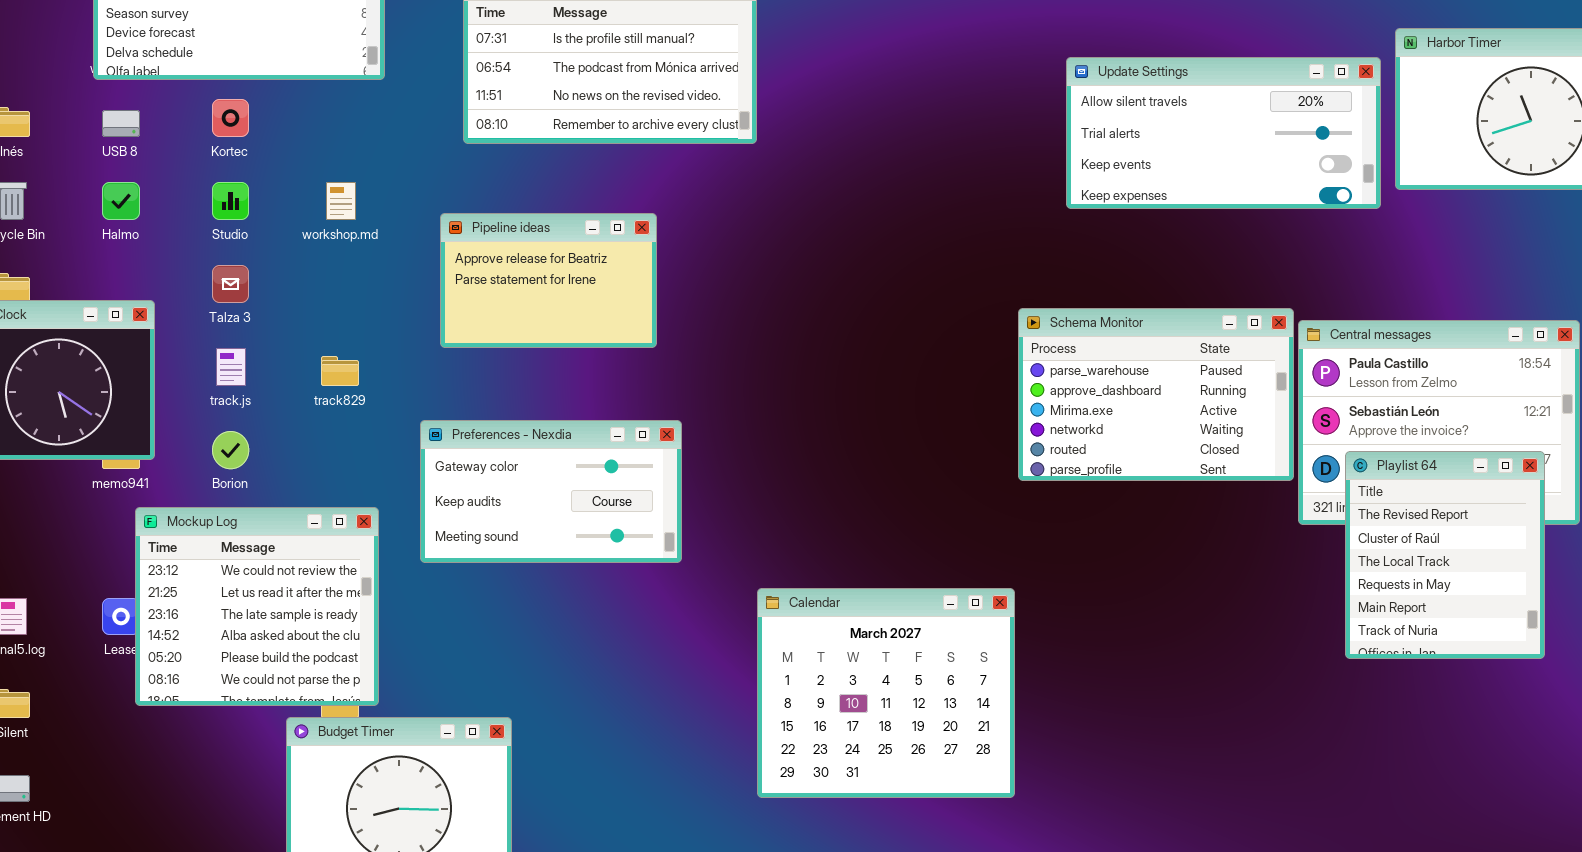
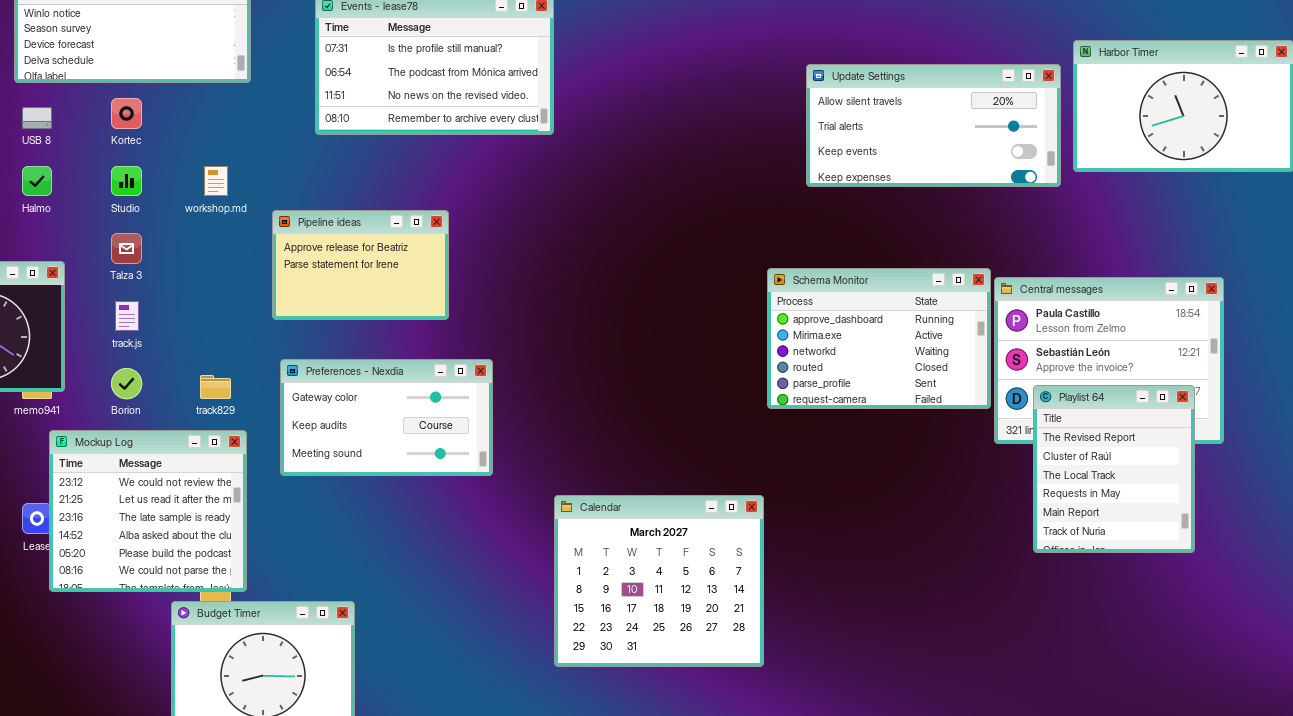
Pipeline ideas: [440,213,657,348] -> [272,210,449,320], moved
Schema Monitor: [1018,308,1294,481] -> [767,268,991,409], scrolled down 1 row
track829: [321,356,359,386] -> [200,375,231,399], moved

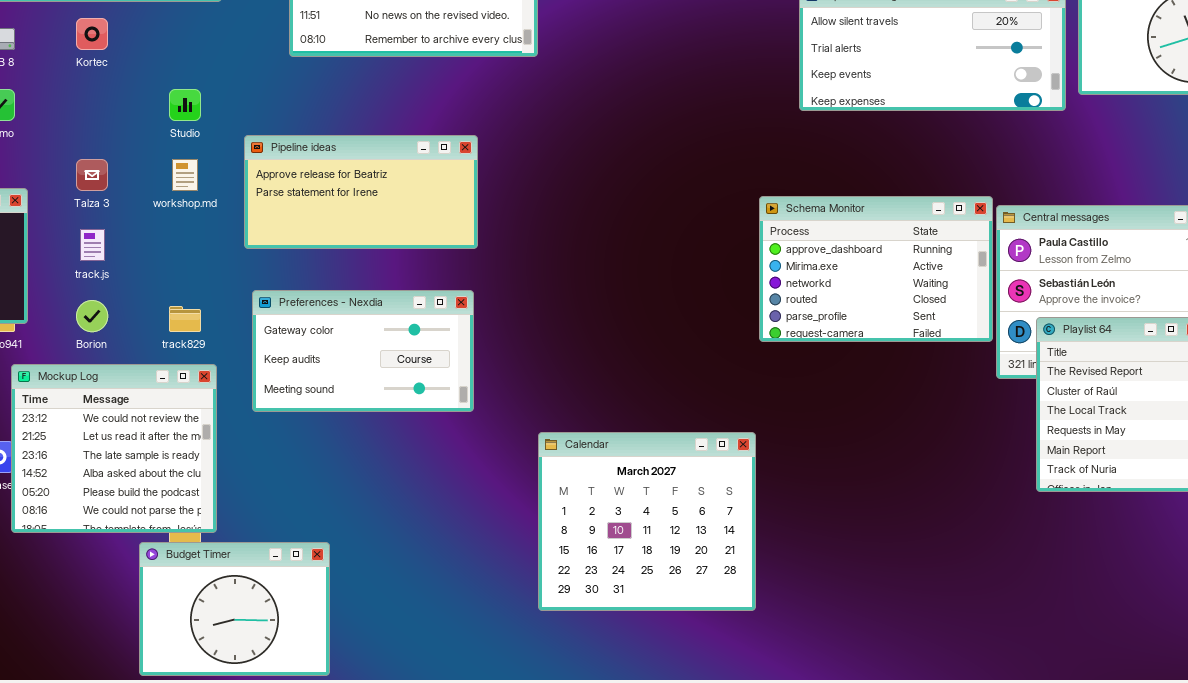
Studio: [111,166,142,196] -> [169,89,201,121], moved
workshop.md: [204,166,228,196] -> [172,159,198,191], moved
Pipeline ideas: [272,210,449,320] -> [244,135,478,249], resized

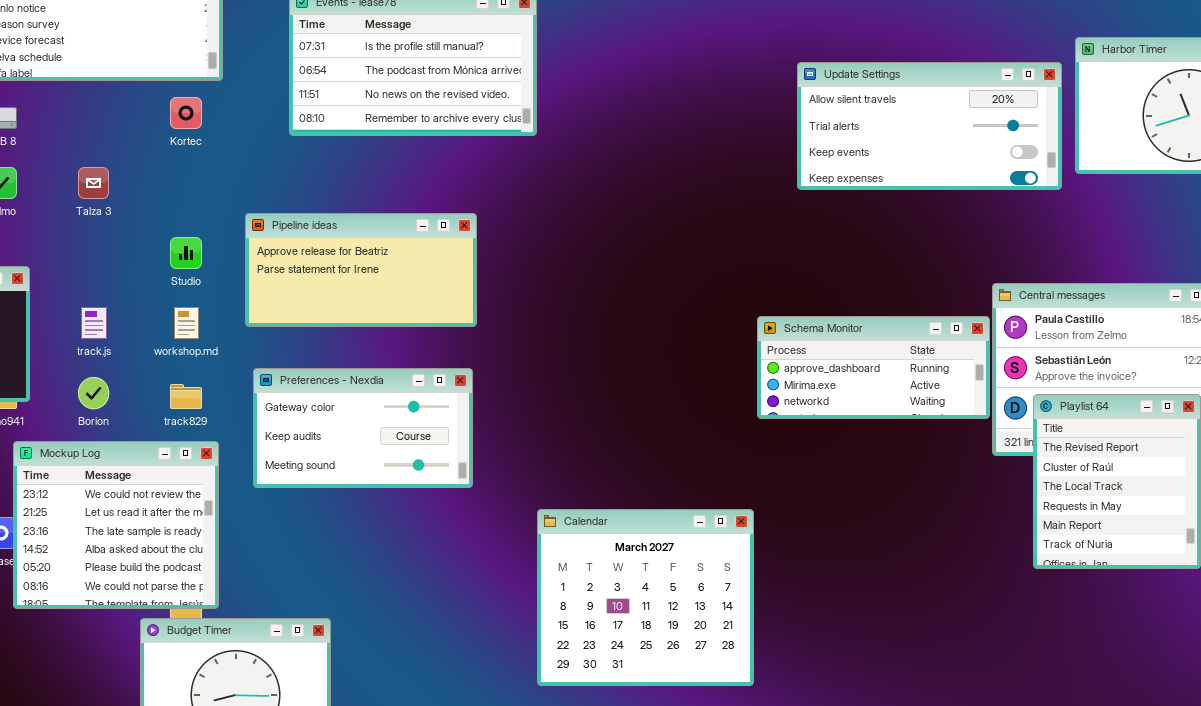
Kortec: [76,18,108,50] -> [170,97,202,129], moved
Studio: [169,89,201,121] -> [170,237,202,269], moved
Talza 3: [76,159,108,191] -> [78,167,109,199], moved
workshop.md: [172,159,198,191] -> [174,307,199,339], moved
Schema Monitor: [759,196,993,342] -> [757,316,990,419], resized

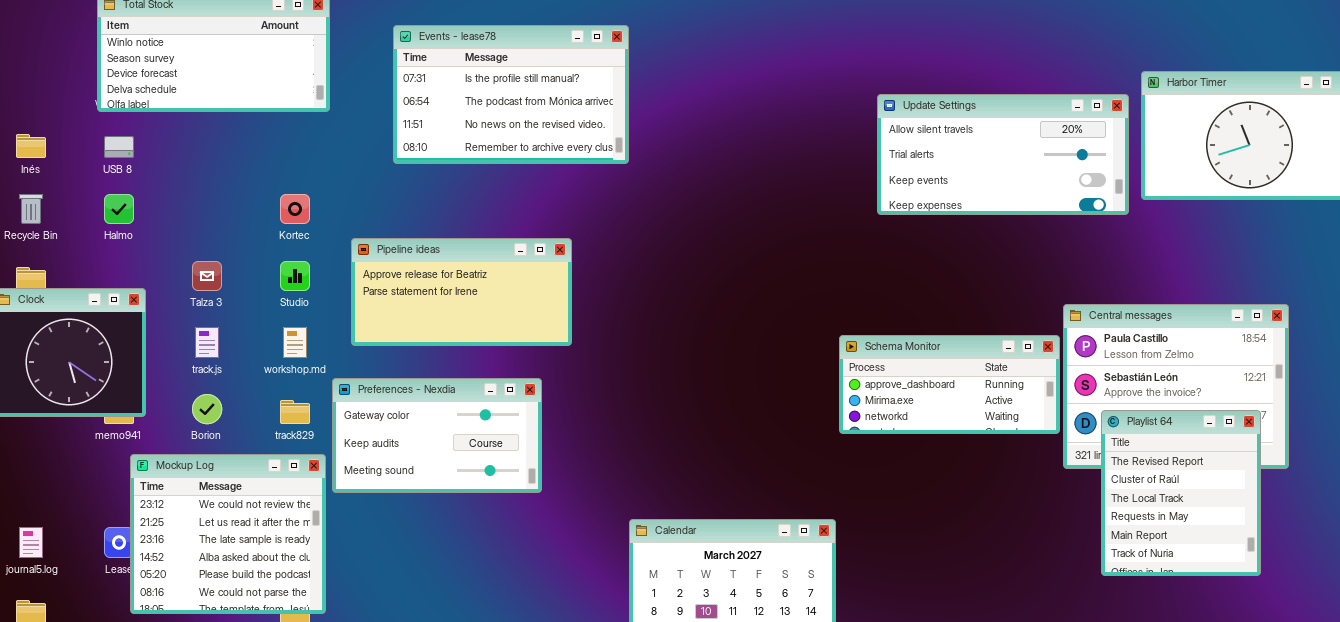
Kortec: [170,97,202,129] -> [280,194,310,224], moved
Talza 3: [78,167,109,199] -> [192,261,222,291], moved
Preferences - Nexdia: [253,368,473,488] -> [332,378,542,493], moved

